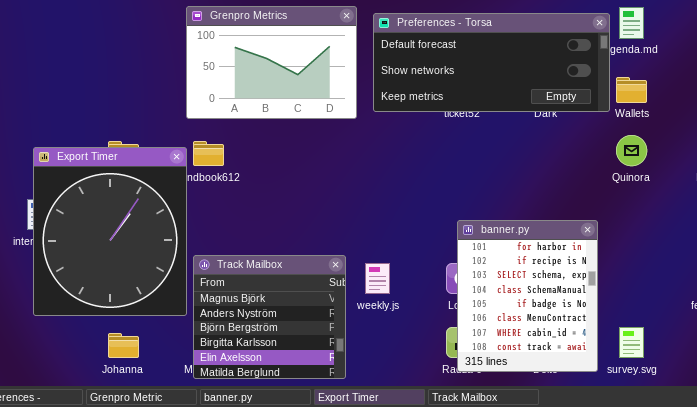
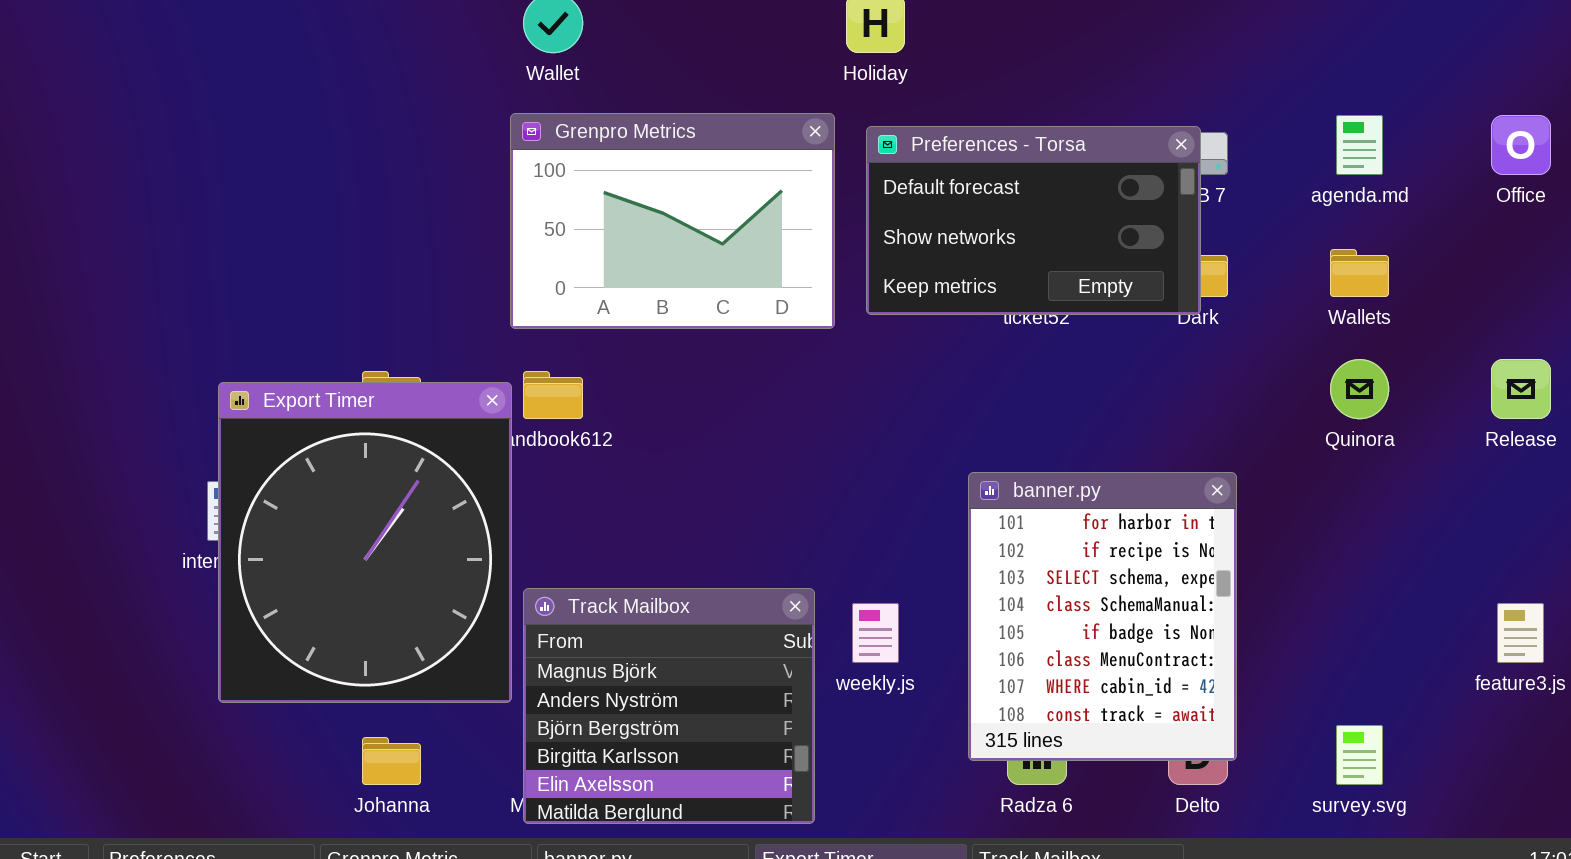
Preferences - Torsa: [373,13,610,112] -> [866,126,1201,315], resized
banner.py: [457,220,598,372] -> [968,472,1237,761], moved

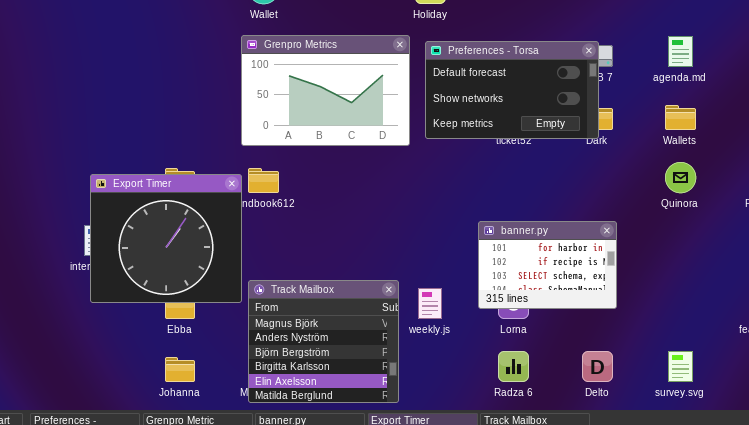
Export Timer: [218,382,512,703] -> [90,174,242,303], resized
banner.py: [968,472,1237,761] -> [478,221,617,309], resized

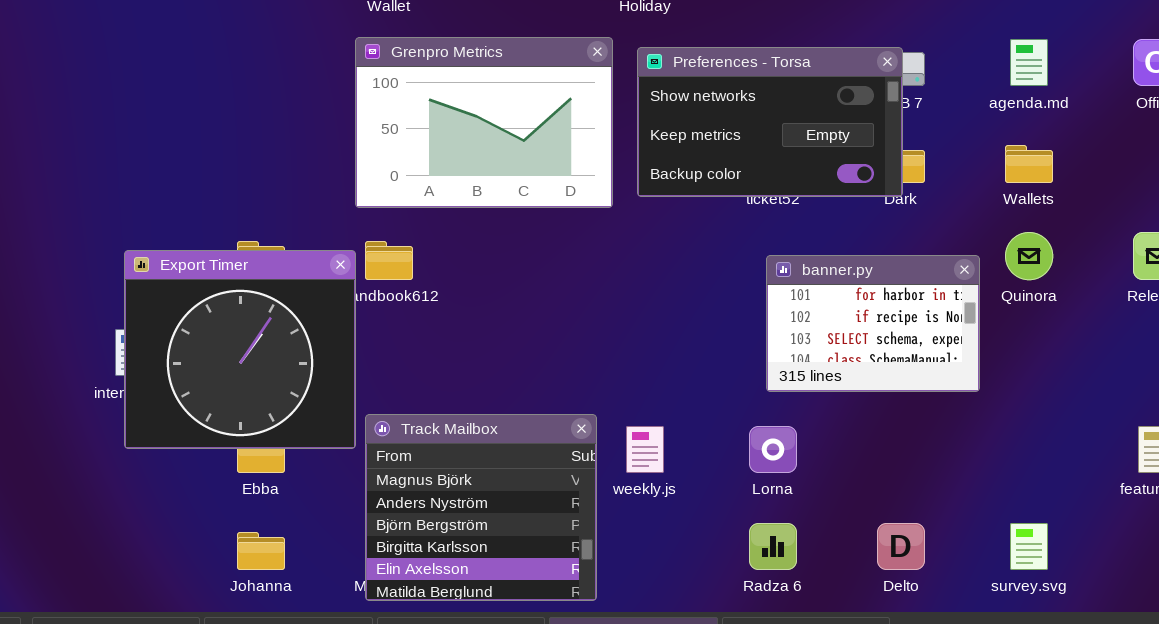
Preferences - Torsa: [425,41,599,139] -> [637,47,903,197], scrolled down 1 row
banner.py: [478,221,617,309] -> [766,255,980,392], moved

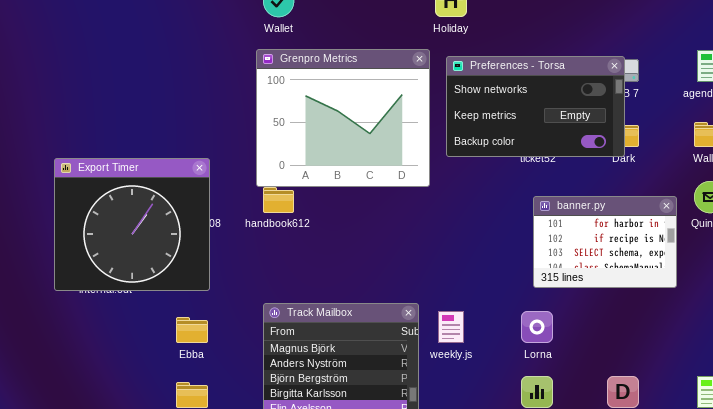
Grenpro Metrics: [355,37,613,208] -> [256,49,430,187], resized
Export Timer: [124,250,356,449] -> [54,158,210,291], moved

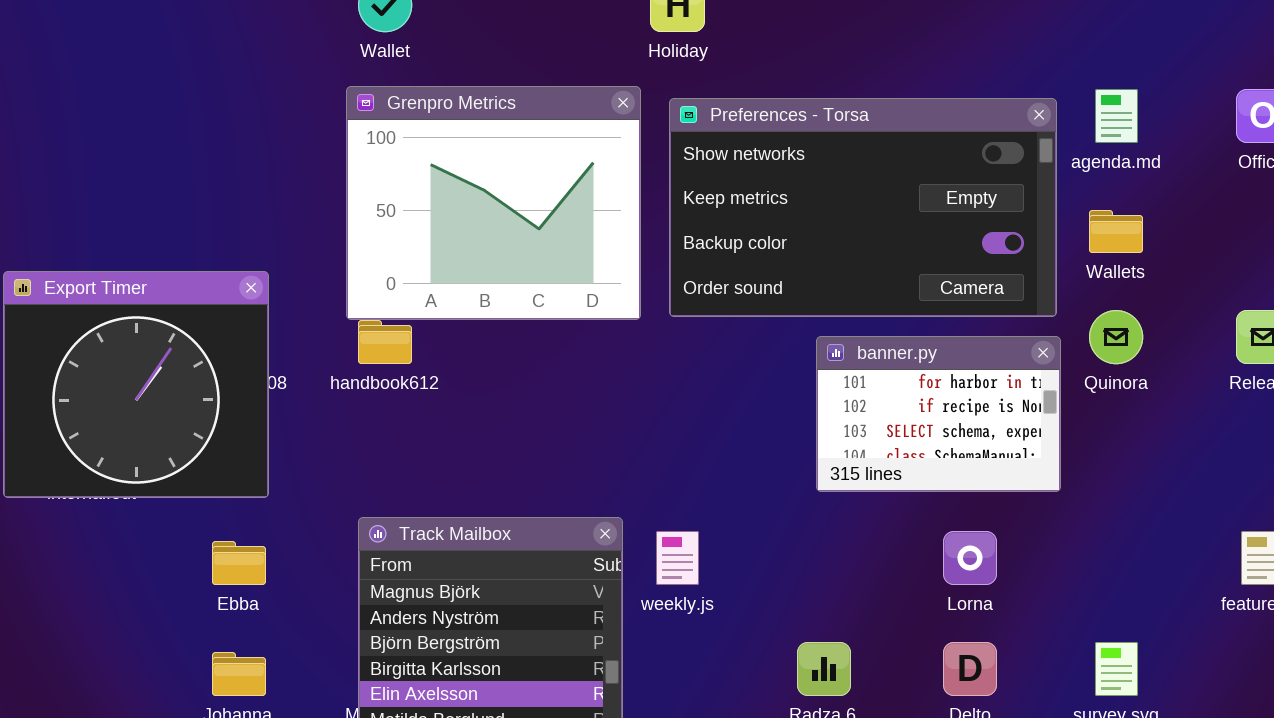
Preferences - Torsa: [446,56,625,157] -> [669,98,1057,317], resized
Lorna: [521,311,553,343] -> [943,531,997,585], moved

